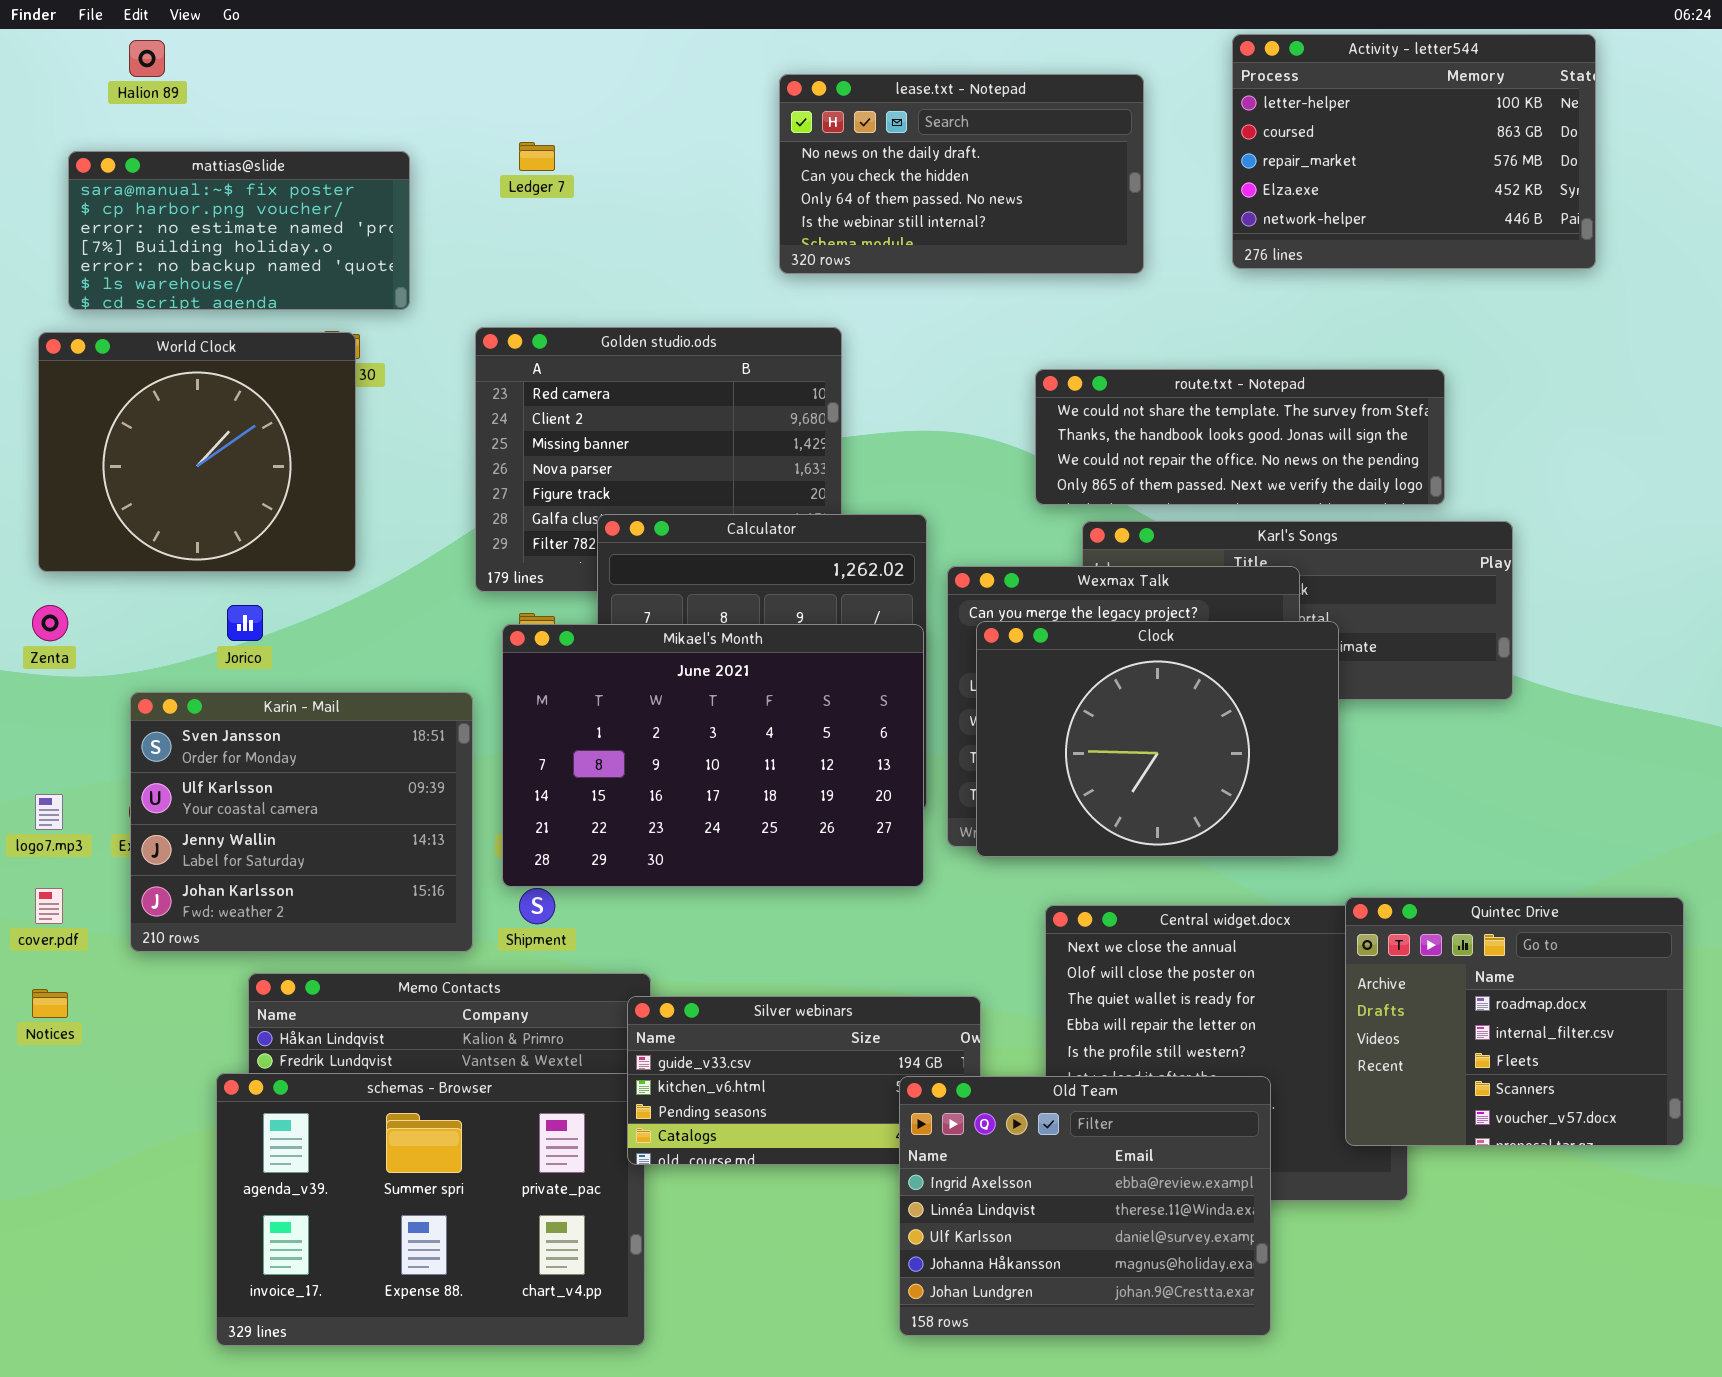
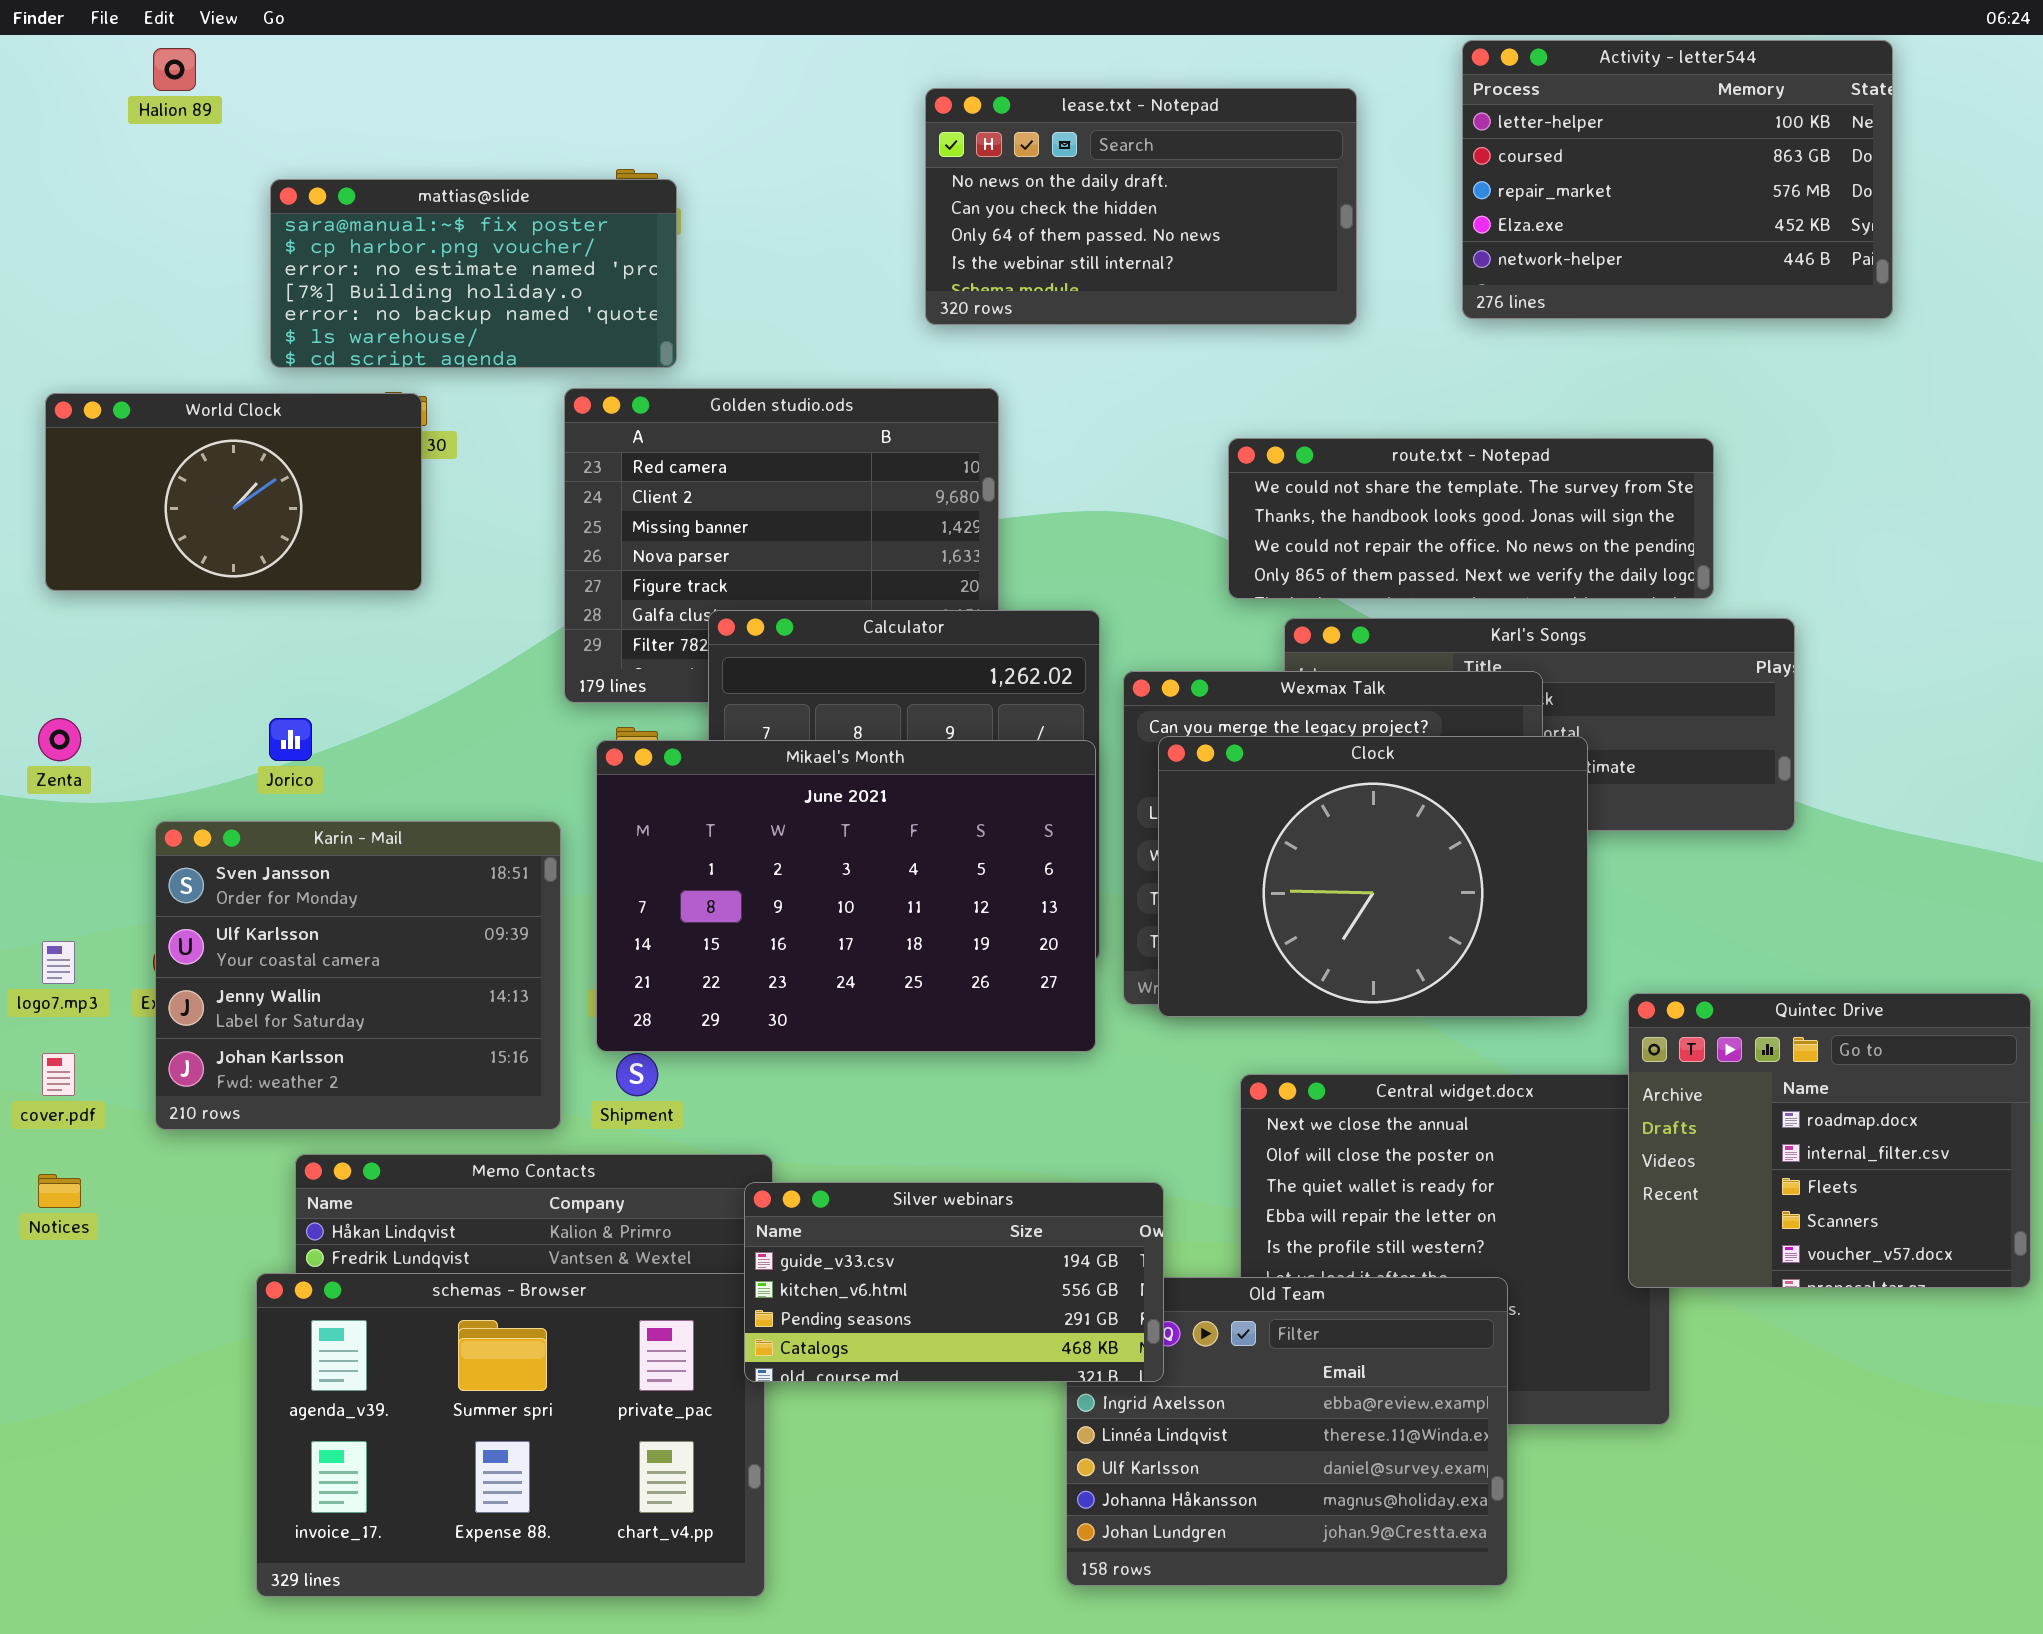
mattias@slide: [68,151,410,310] -> [270,179,677,368], moved
World Clock: [38,332,356,572] -> [45,393,422,591], resized
Quintec Drive: [1345,897,1684,1146] -> [1628,993,2031,1288], moved
Silver webinars: [627,996,981,1165] -> [744,1182,1164,1382], raised

